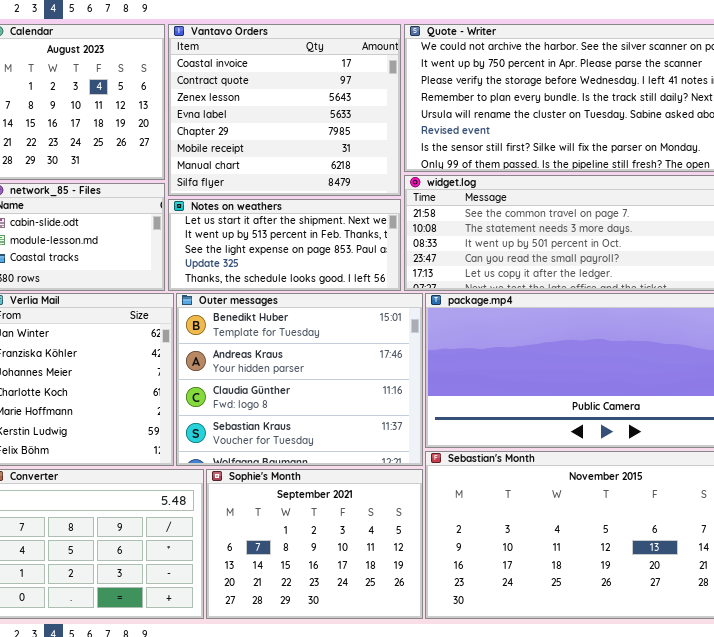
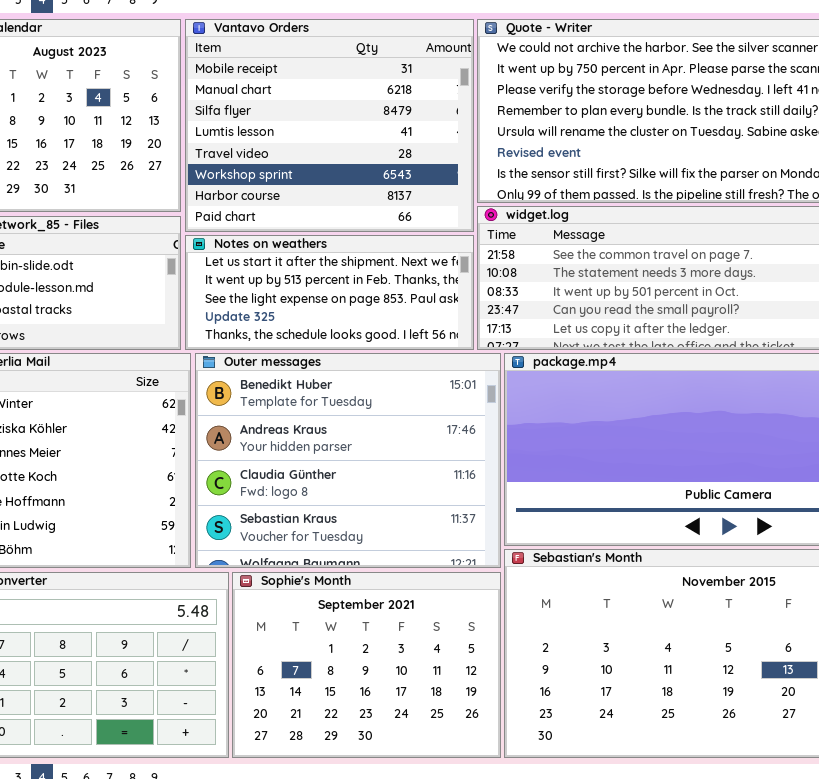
Vantavo Orders: [168,24,401,196] -> [185,19,474,232], scrolled down 5 rows

